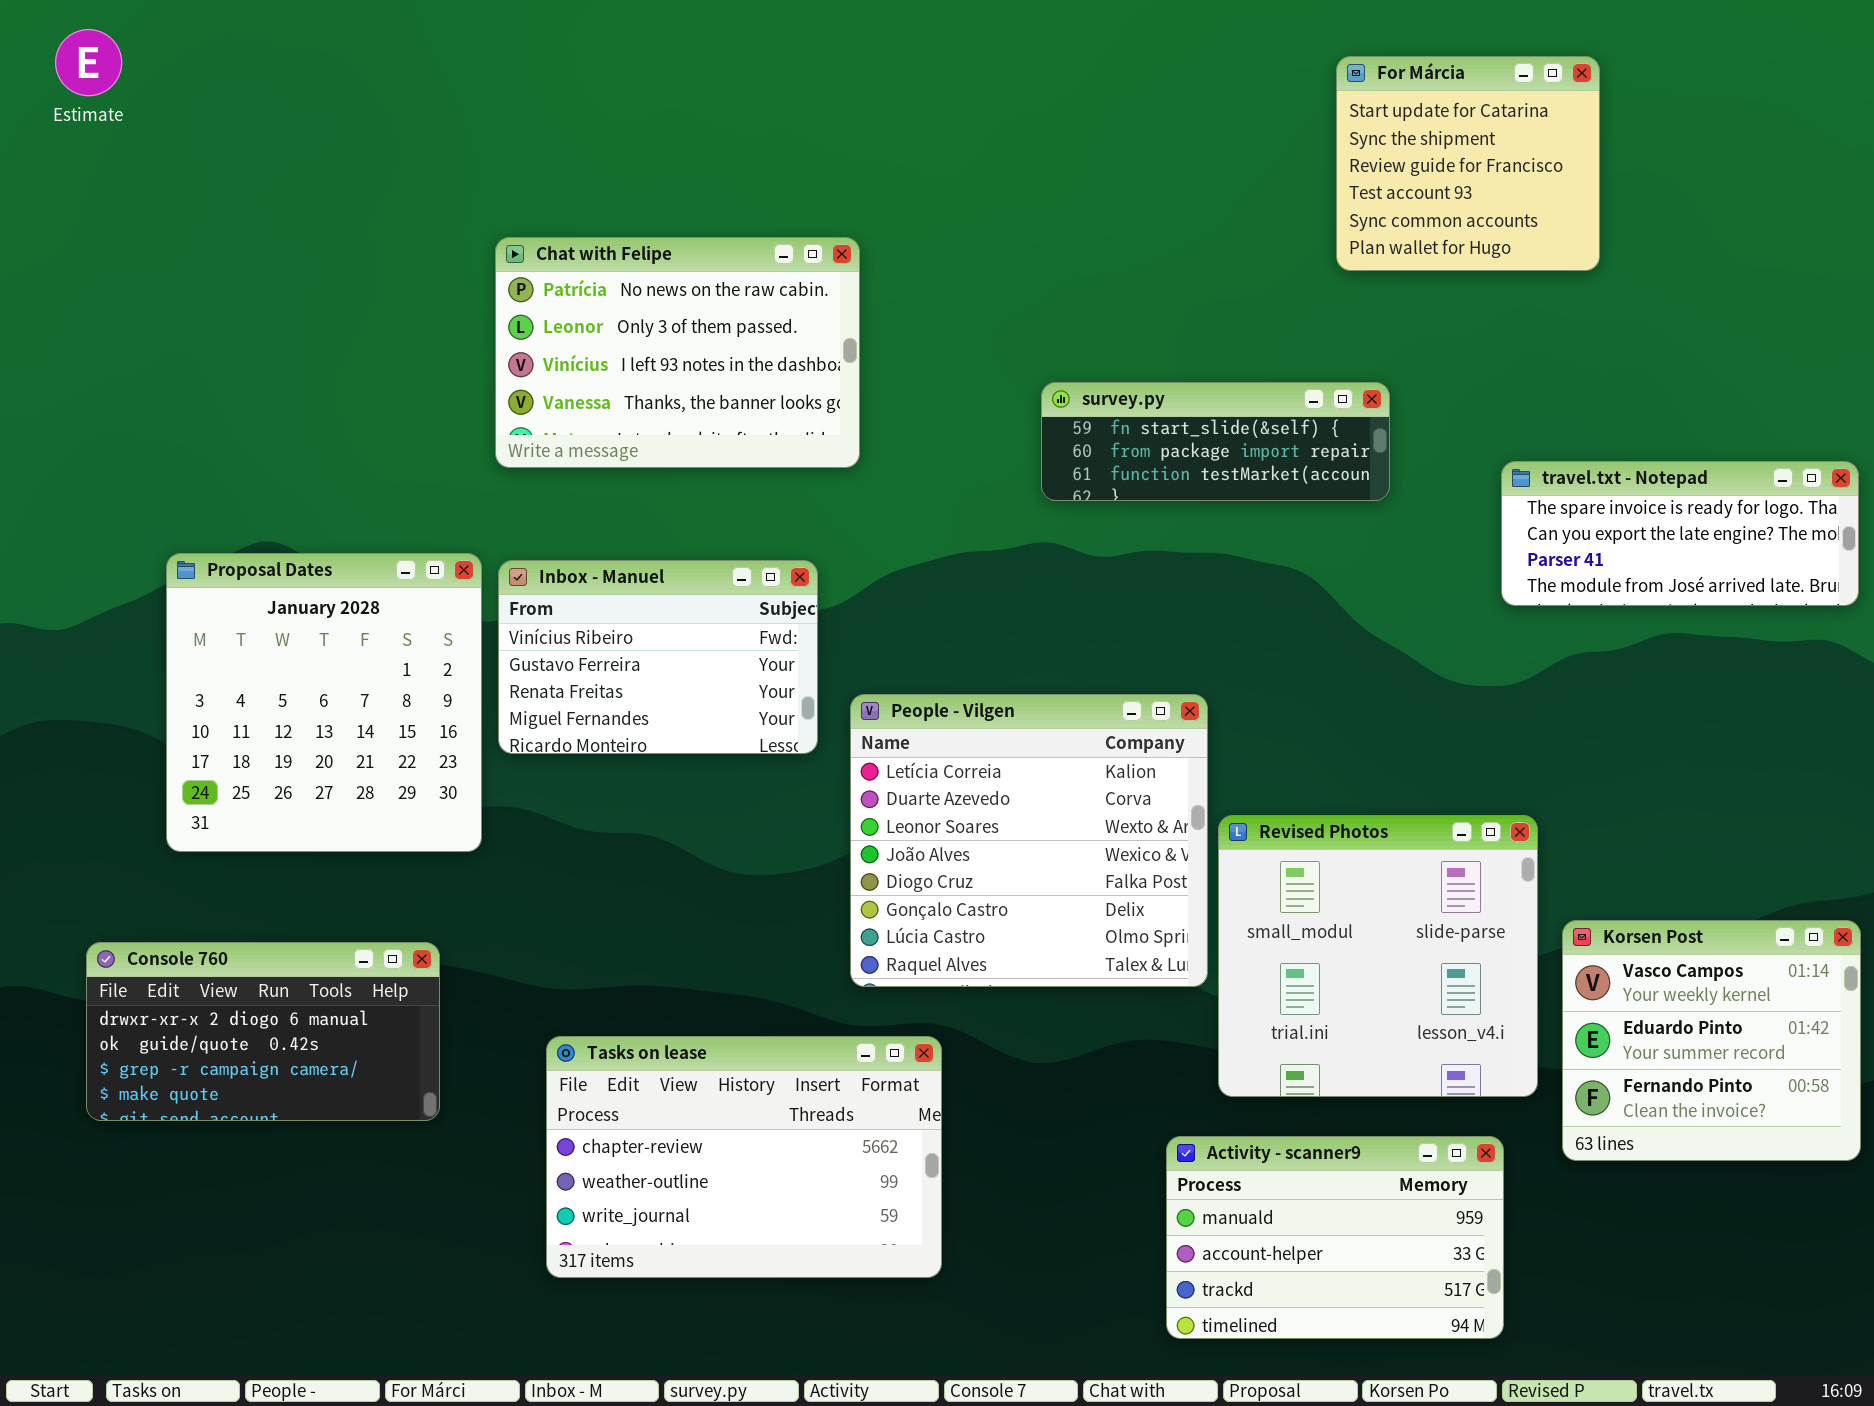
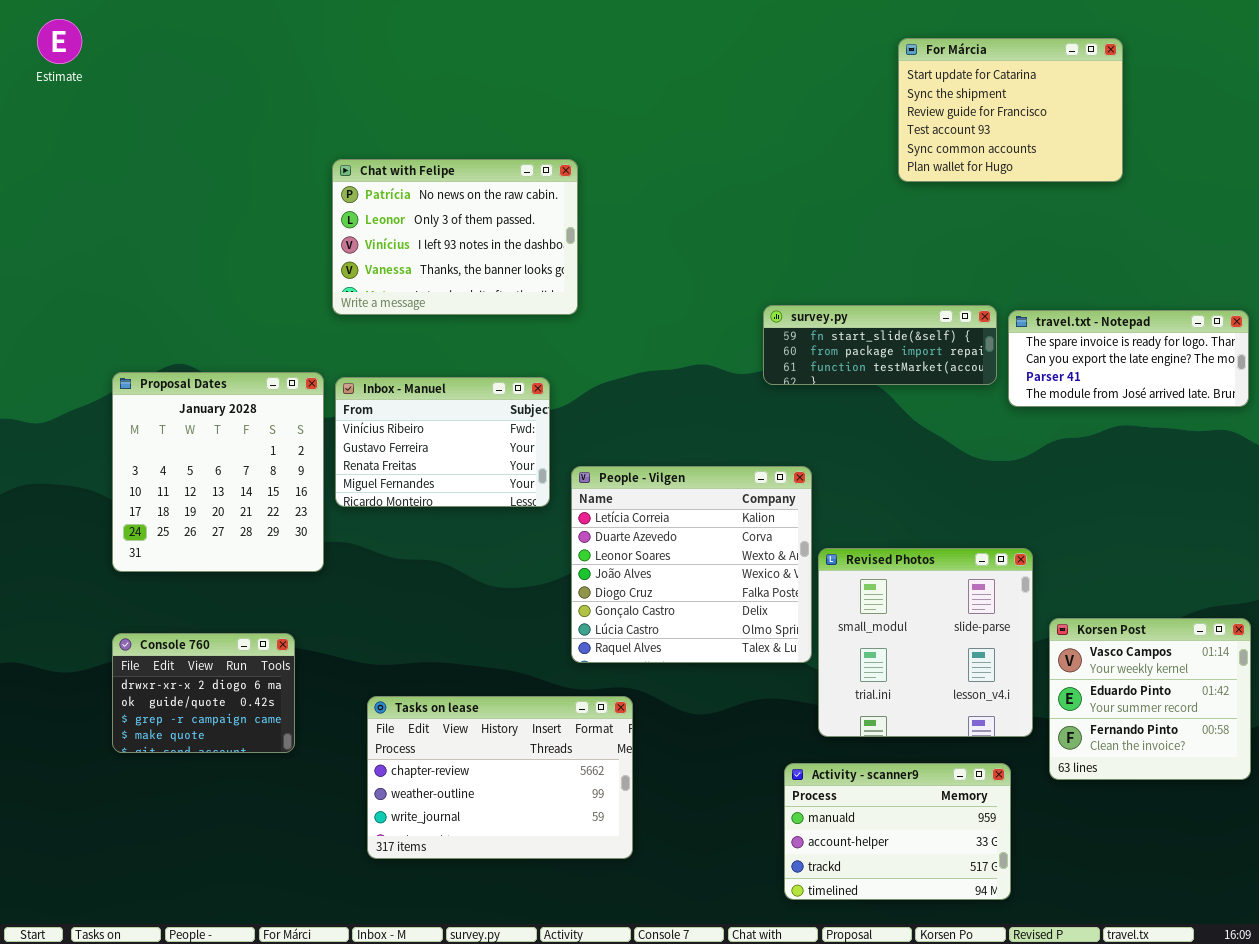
For Márcia: [1336,56,1600,271] -> [898,38,1123,182], resized
survey.py: [1041,382,1390,501] -> [763,305,997,385], moved
Console 760: [86,942,440,1121] -> [112,633,295,753], resized

